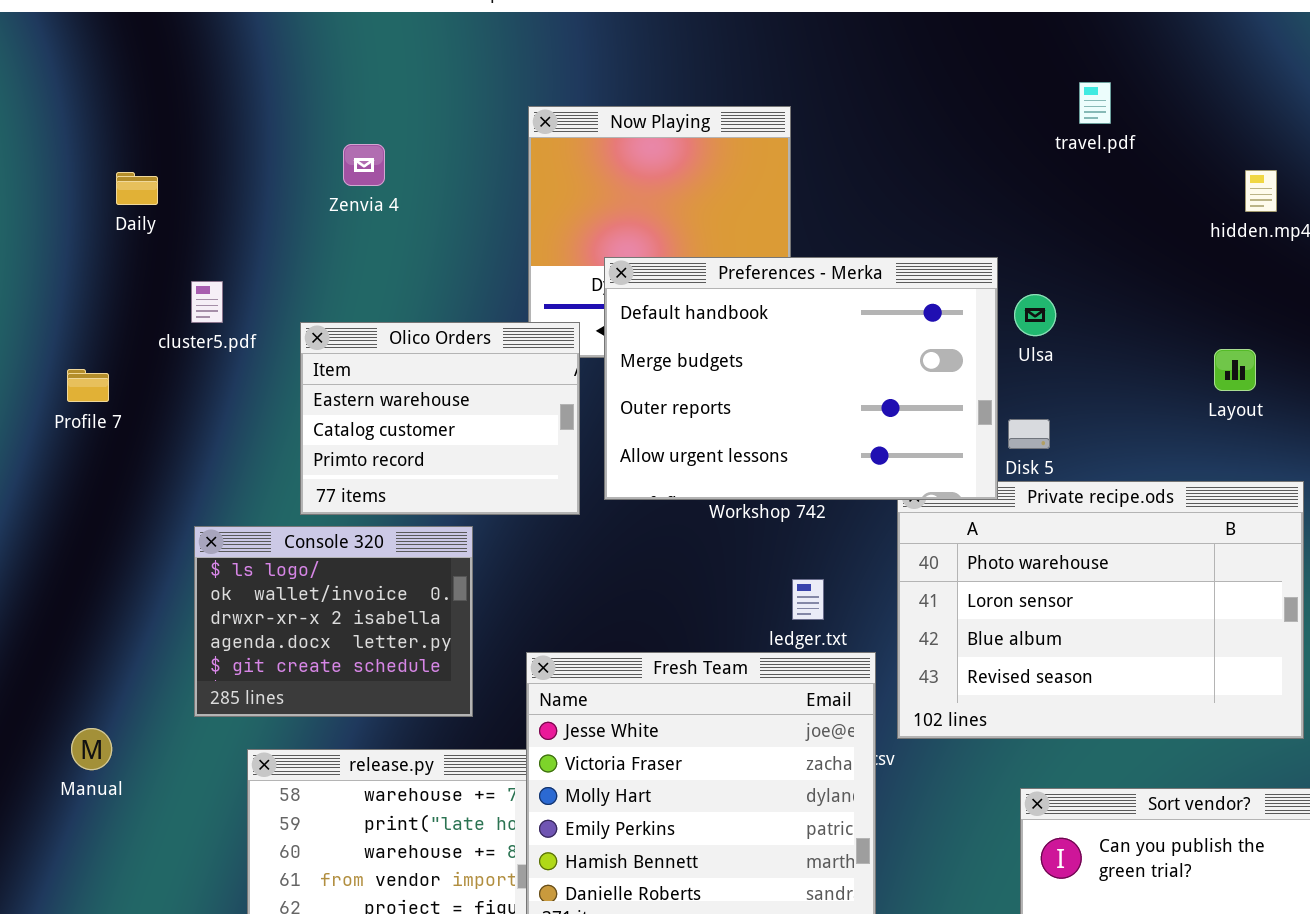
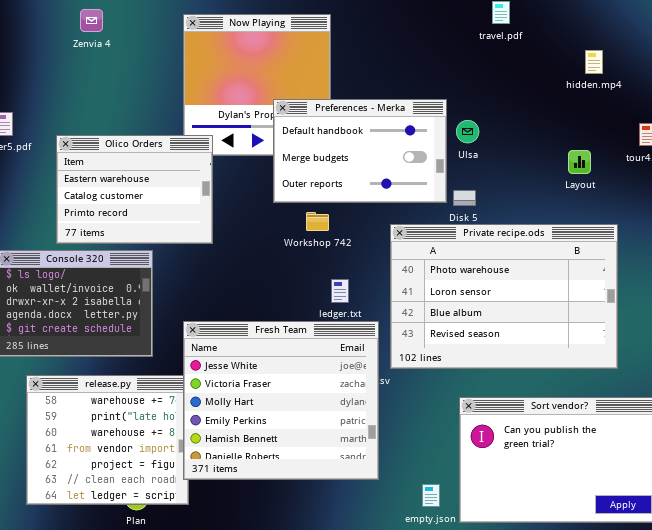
Zenvia 4: [343,144,385,186] -> [80,9,103,32], moved
Preferences - Merka: [604,257,998,500] -> [273,99,447,203], resized

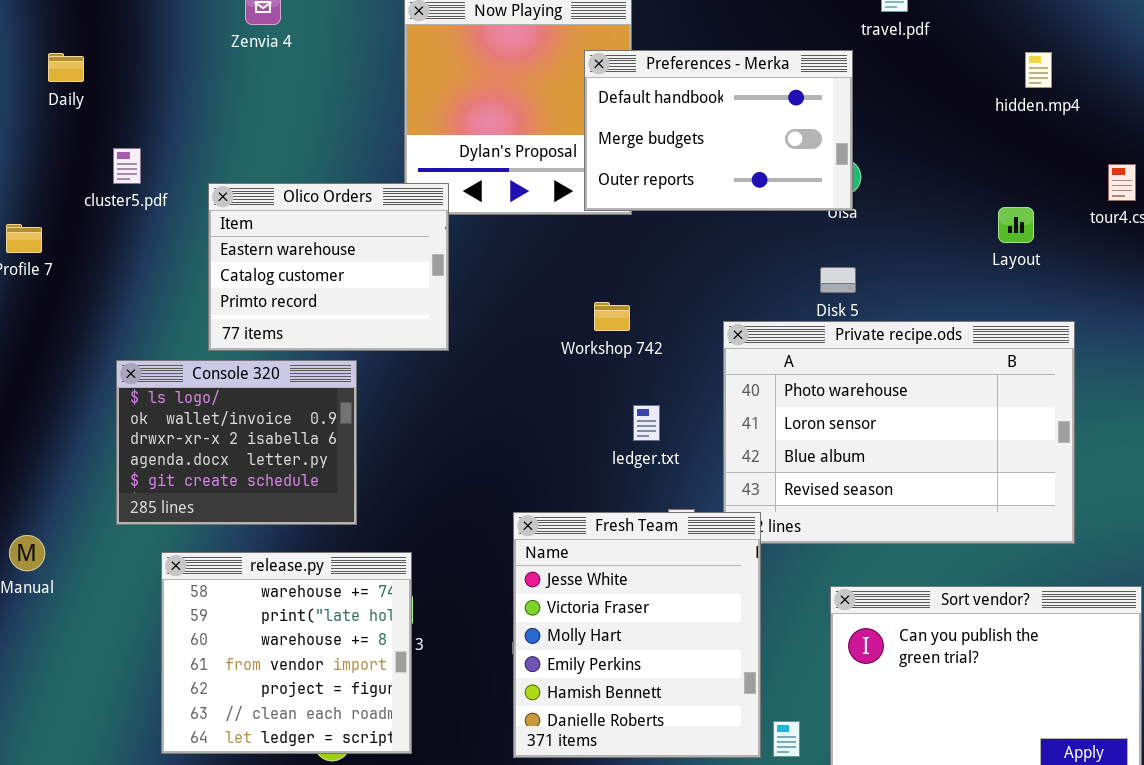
Preferences - Merka: [273,99,447,203] -> [584,50,853,211], moved
Fresh Team: [183,321,379,480] -> [513,512,761,758], moved, resized

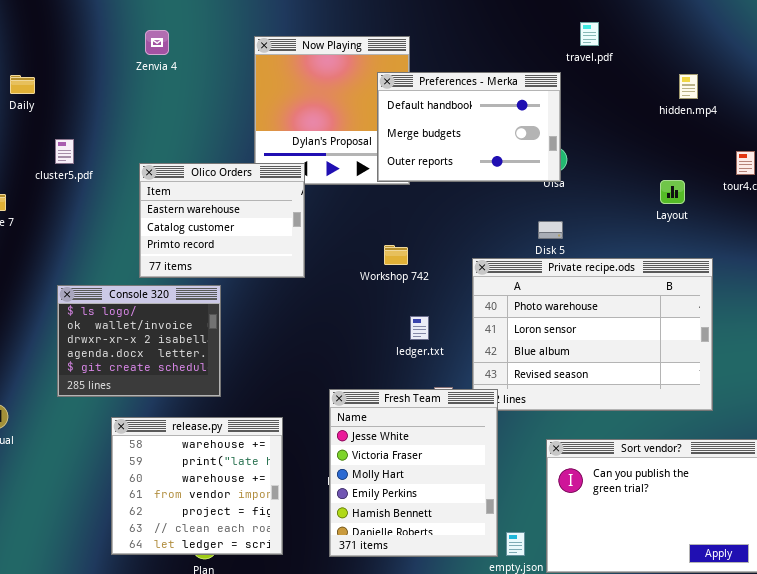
Olico Orders: [208,183,449,351] -> [139,163,305,278], moved
release.py: [161,552,412,754] -> [111,417,283,555], moved

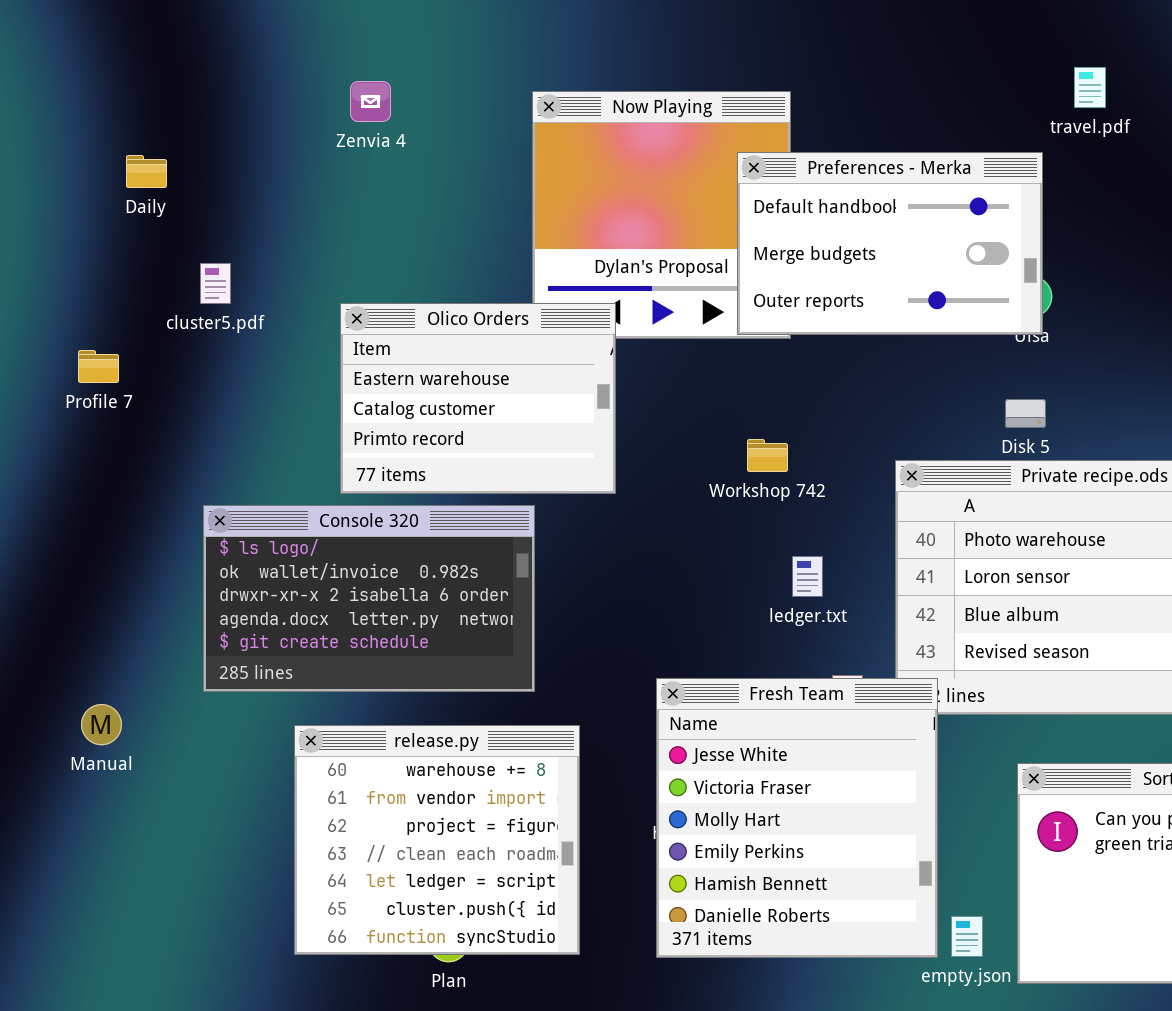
Console 320: [57,285,221,397] -> [203,505,535,692], resized
release.py: [111,417,283,555] -> [294,725,580,955], scrolled down 2 rows

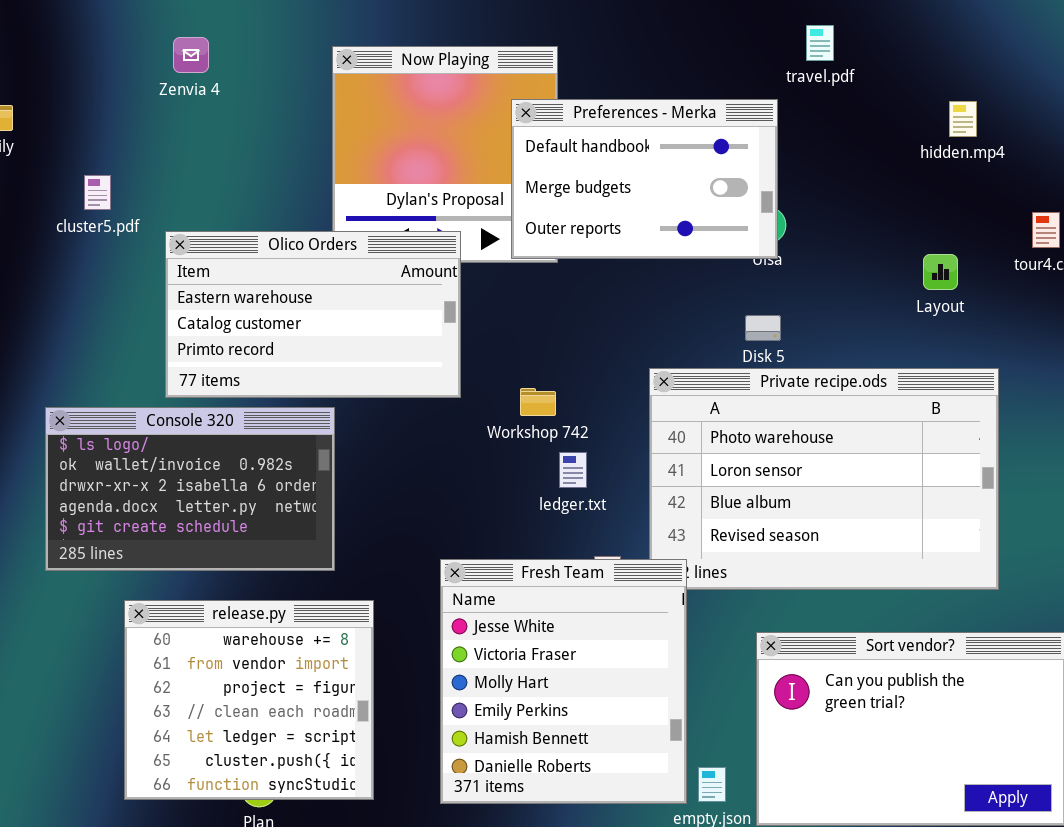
cluster5.pdf: [200,263,231,304] -> [84,175,111,210], moved
Olico Orders: [340,303,616,494] -> [165,231,461,398], resized
Workshop 742: [747,439,788,472] -> [520,388,556,416], moved

